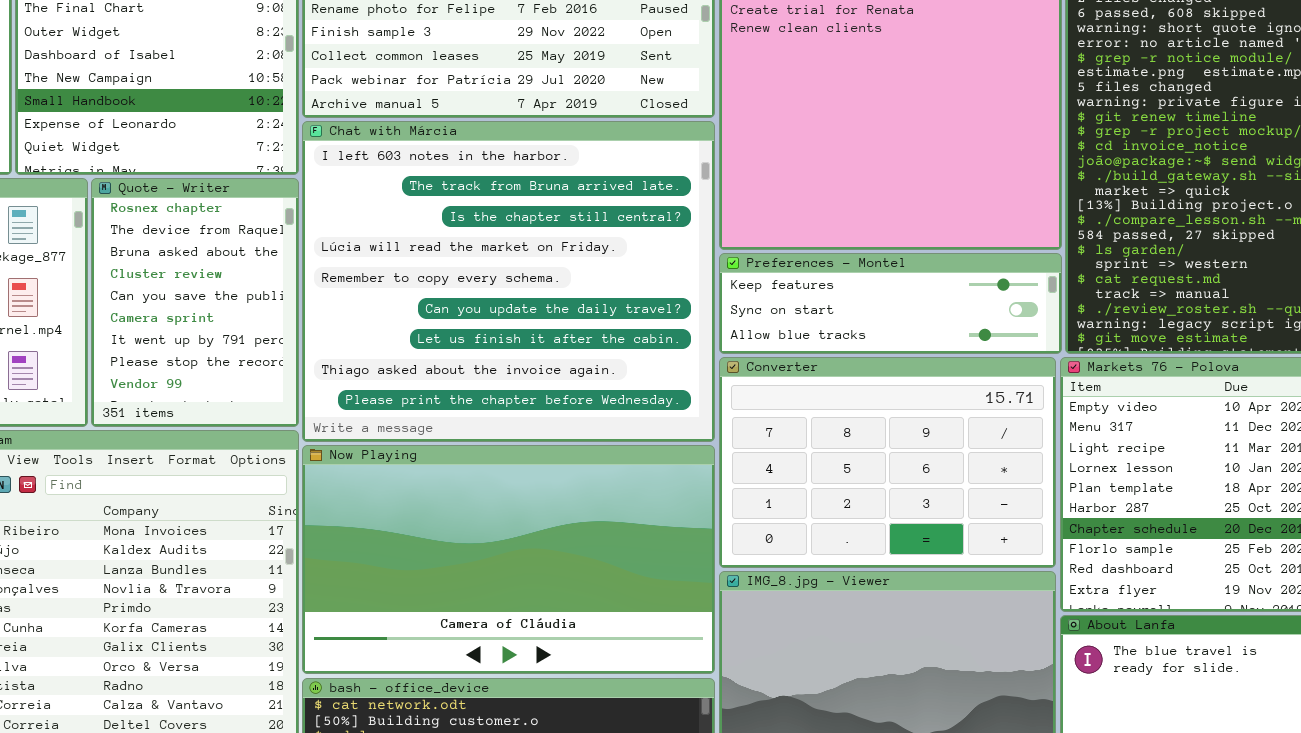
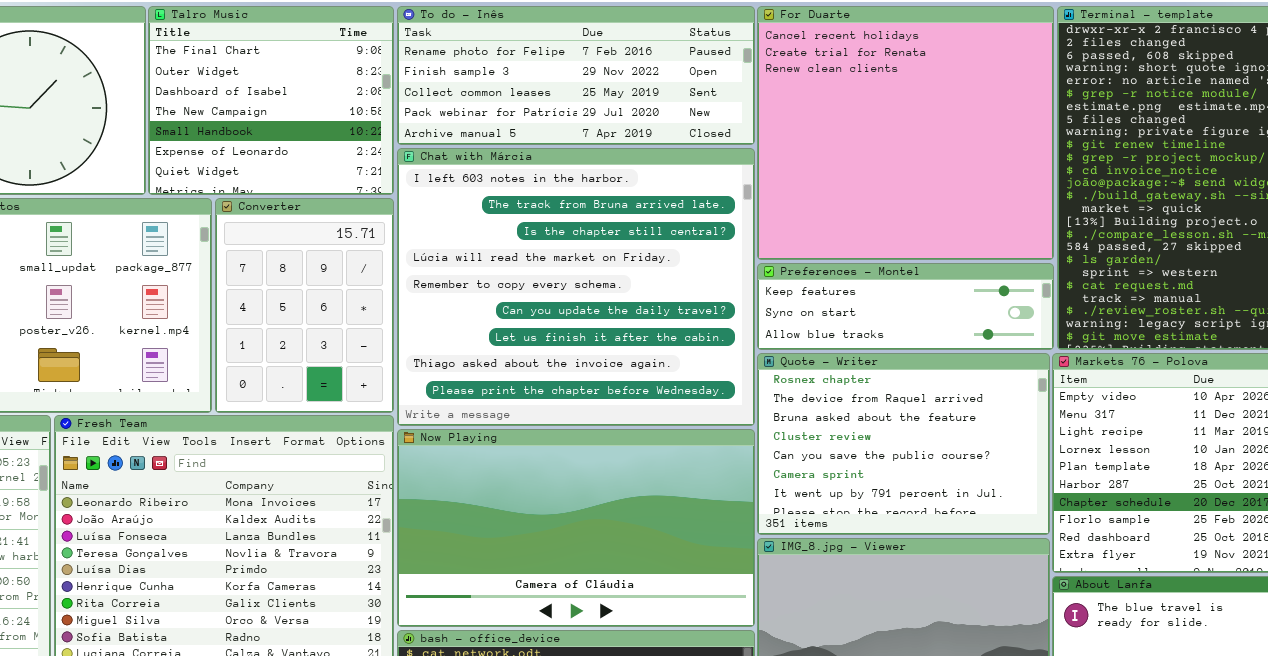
Quote - Writer: [91,178,299,427] -> [757,353,1050,535], moved, resized
Converter: [719,357,1056,568] -> [215,198,394,413], moved, resized

